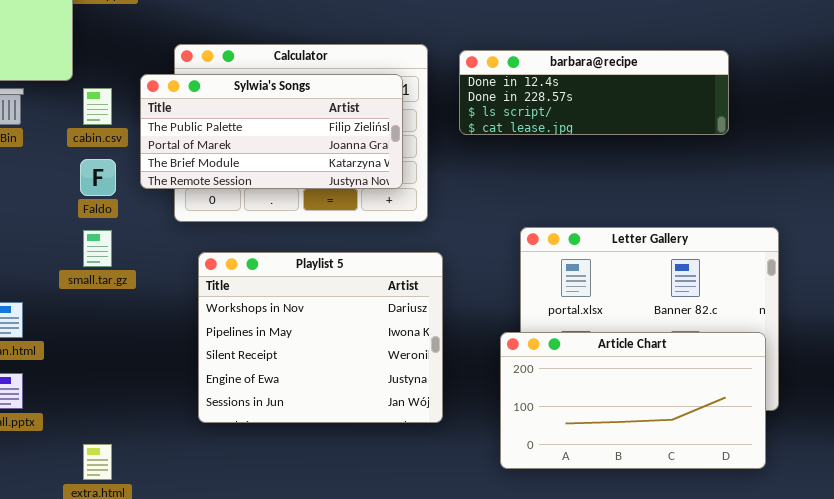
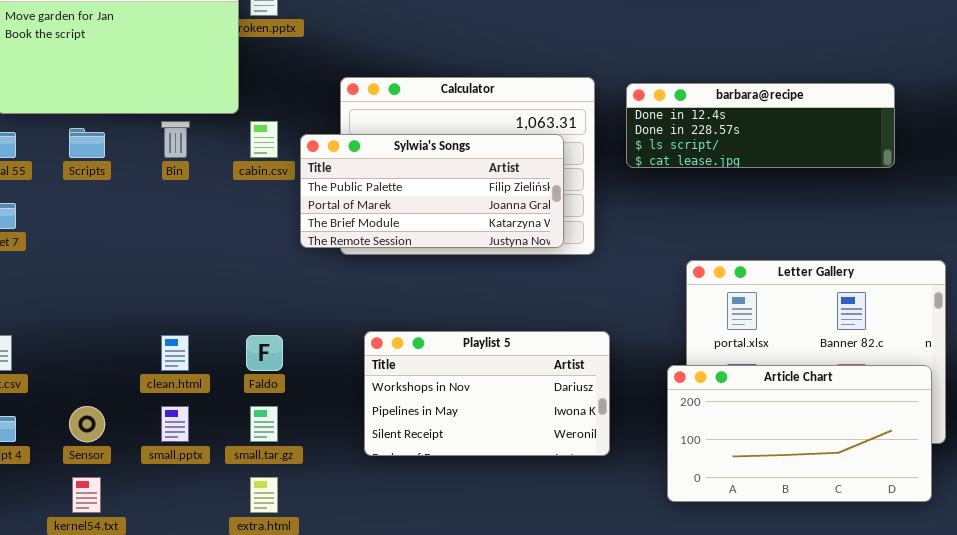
Sylwia's Songs: [140,74,403,189] -> [300,134,564,248], moved
Faldo: [80,159,116,196] -> [246,335,283,371], moved
small.tar.gz: [83,230,112,267] -> [250,406,278,442], moved
Playlist 5: [198,252,443,423] -> [364,331,610,456], resized

